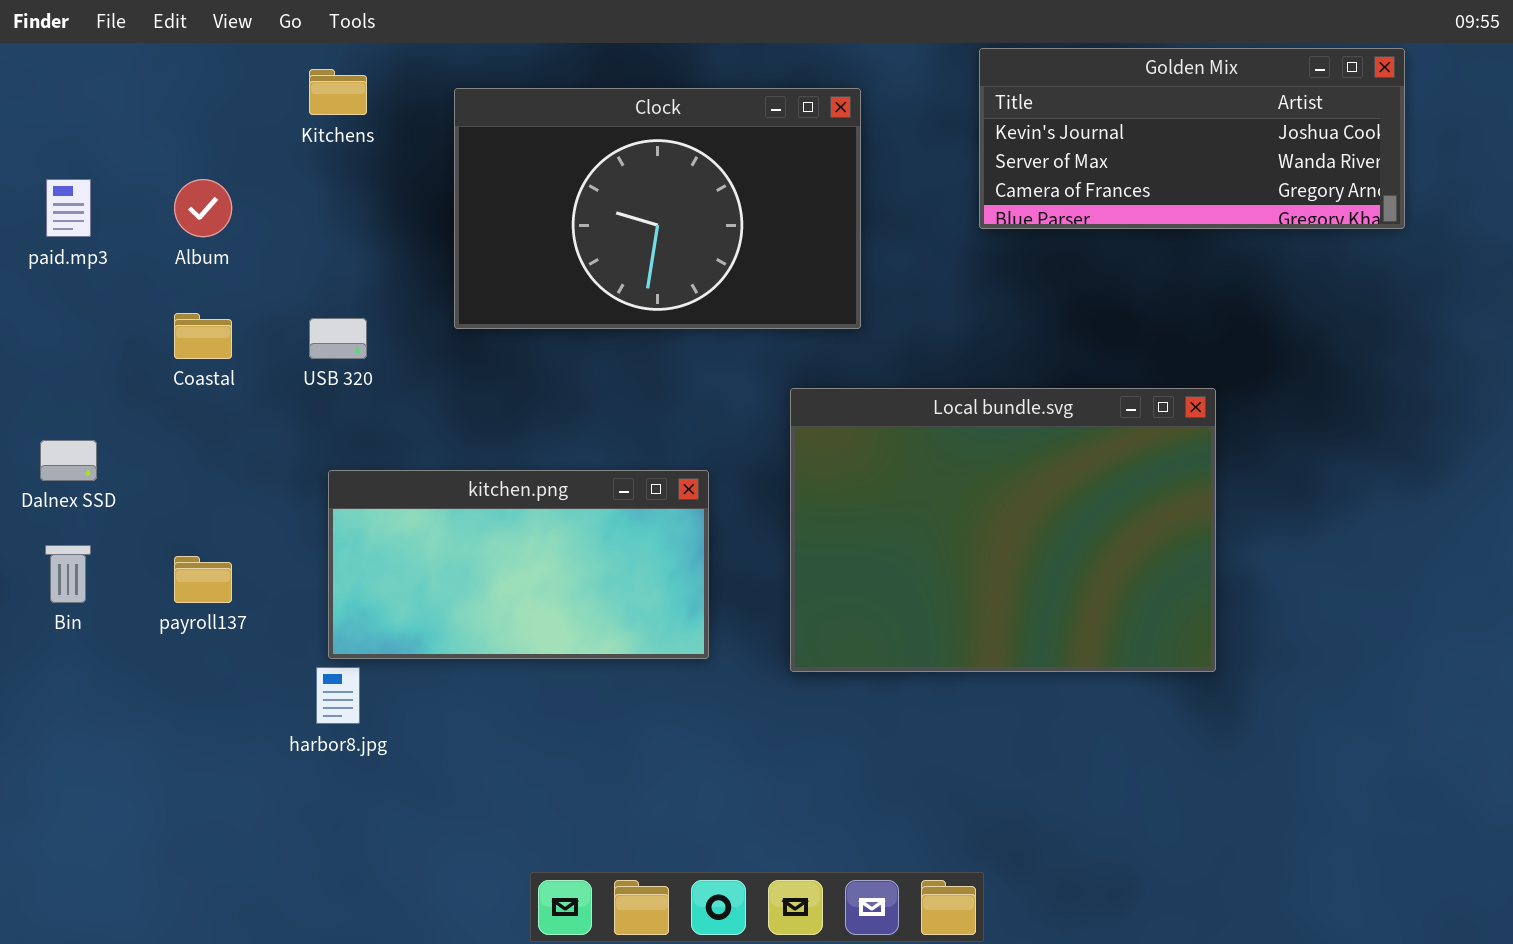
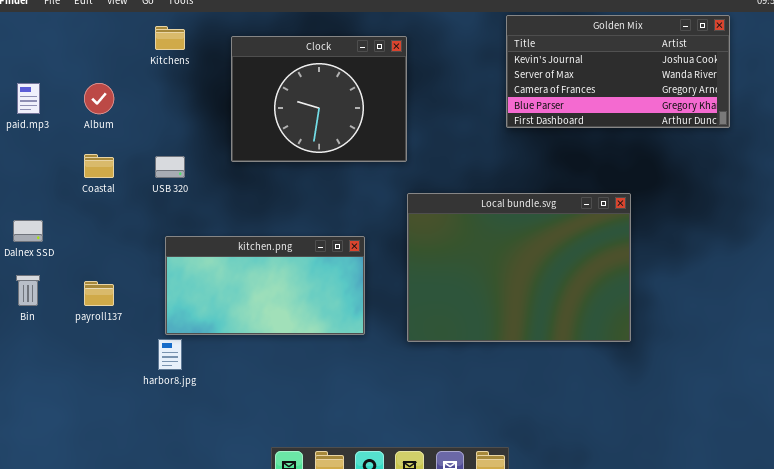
Golden Mix: [979,48,1405,229] -> [506,15,730,128], resized
Clock: [454,88,861,329] -> [231,36,407,162], resized

